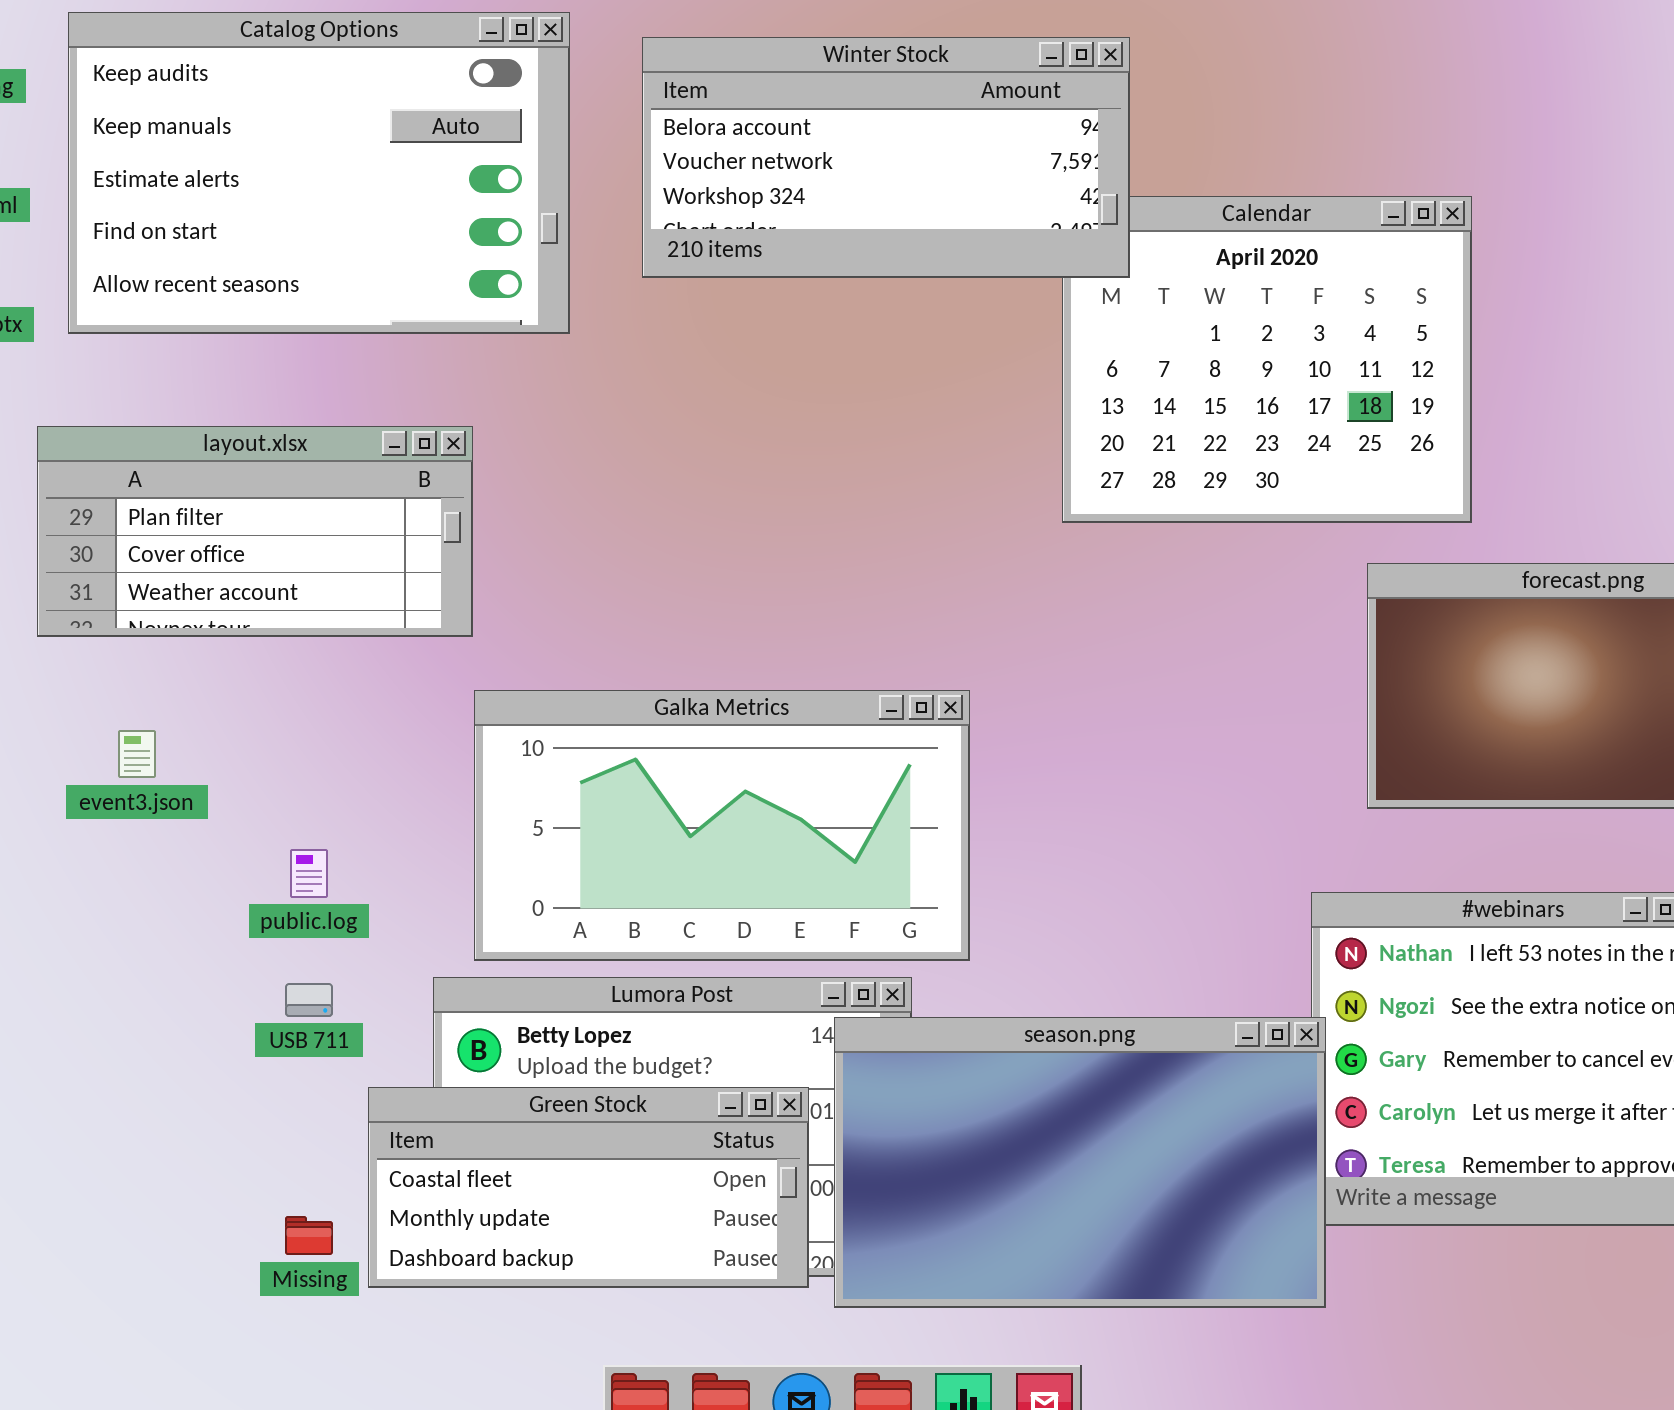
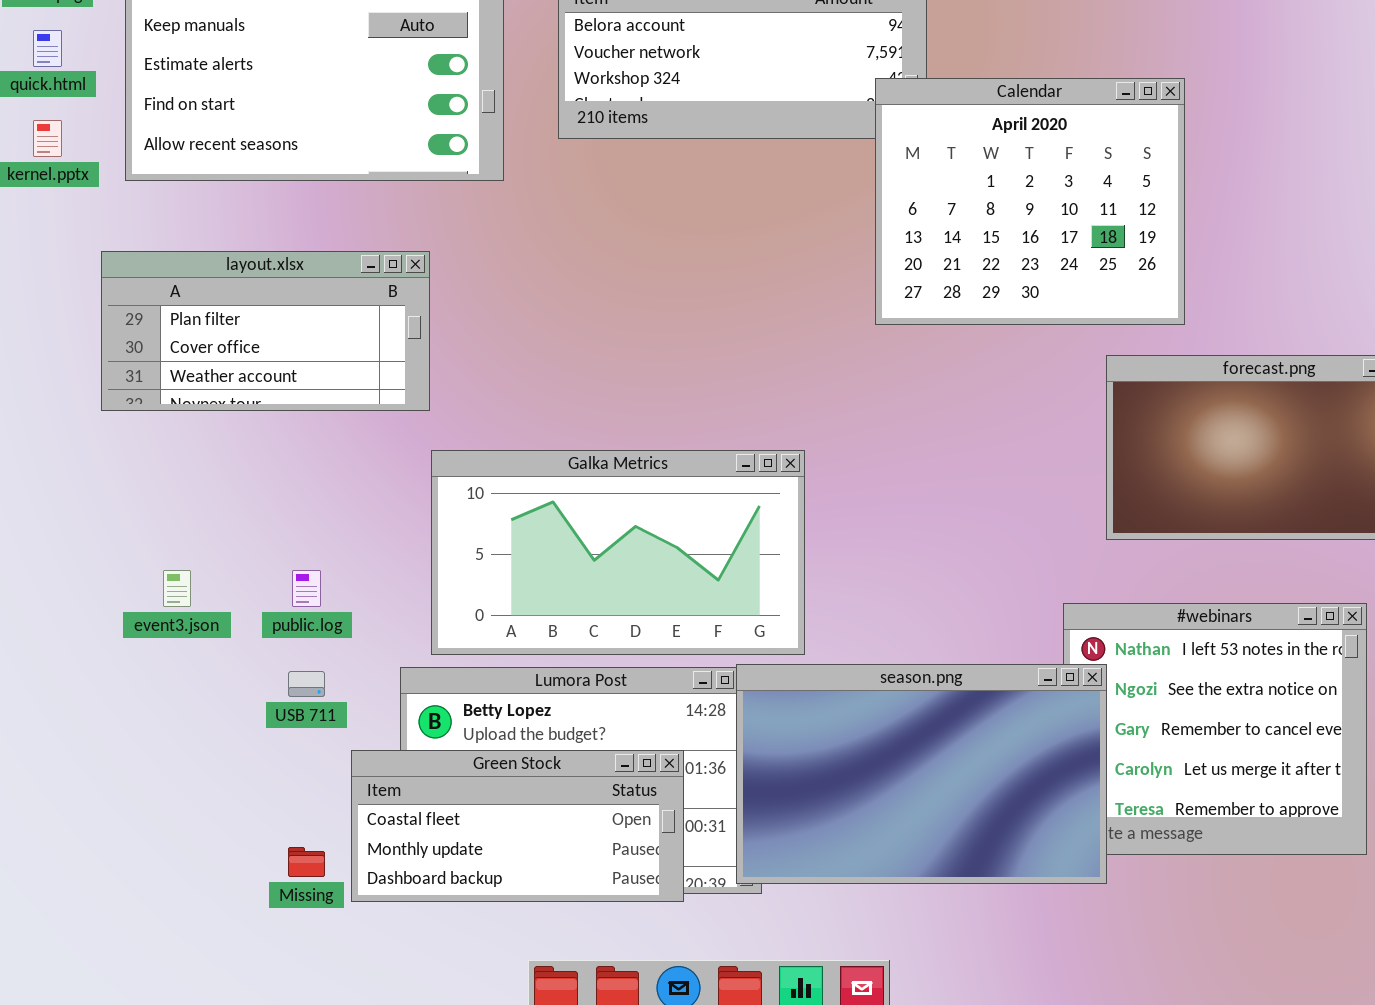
Calendar: [1062,196,1472,523] -> [875,78,1185,325], raised
event3.json: [118,730,156,778] -> [163,570,191,607], moved
season.png: [834,1017,1326,1308] -> [736,664,1107,884], moved

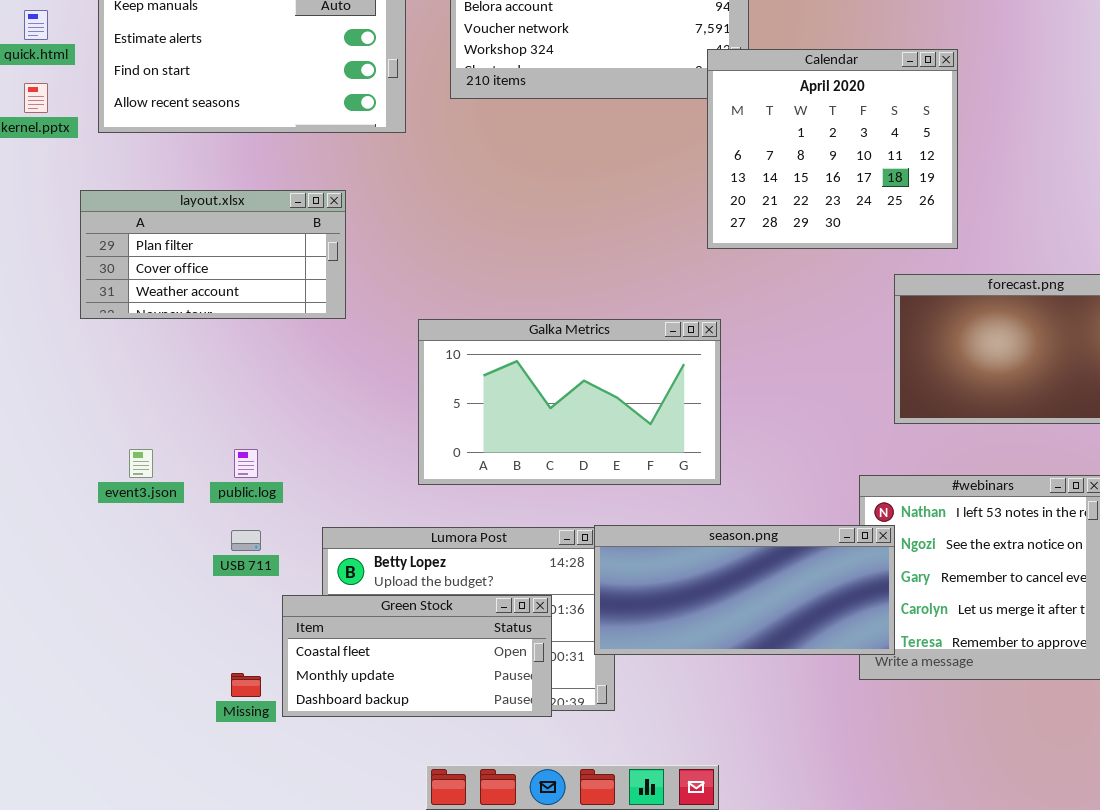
Galka Metrics: [431,450,805,655] -> [418,319,721,485], moved
season.png: [736,664,1107,884] -> [594,525,895,655], resized

